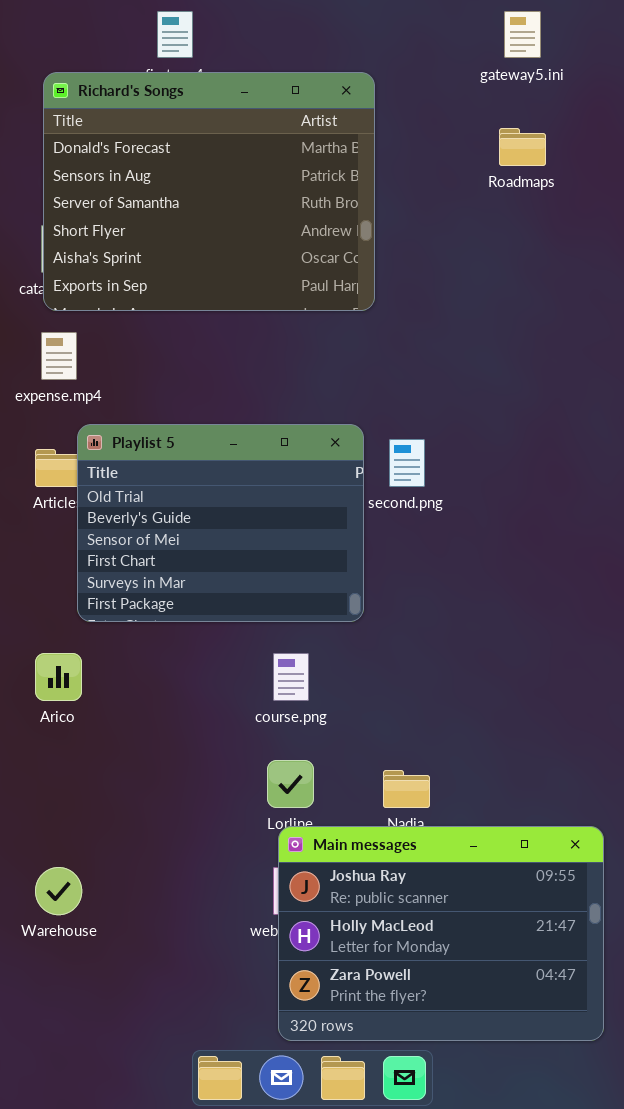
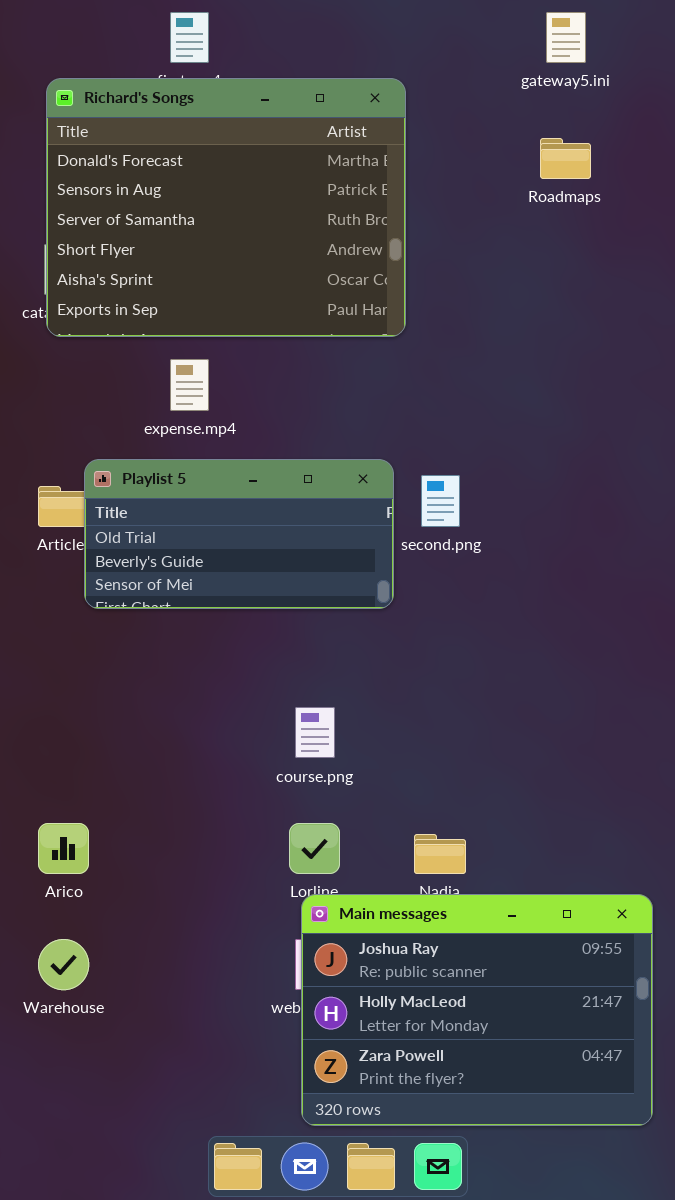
expense.mp4: [41,332,77,380] -> [170,359,209,411], moved
Playlist 5: [77,424,364,622] -> [84,459,394,609], resized
Arico: [35,653,82,701] -> [38,823,89,874], moved

